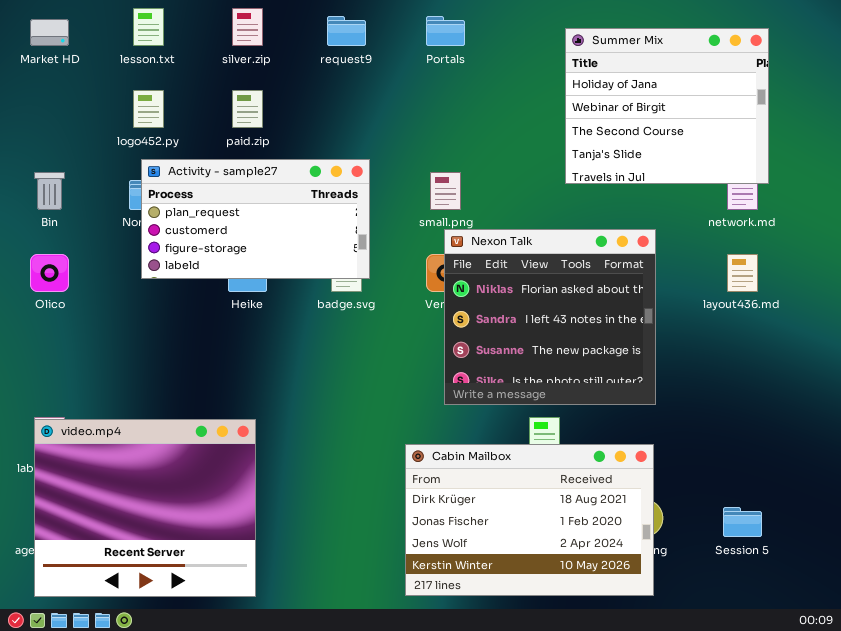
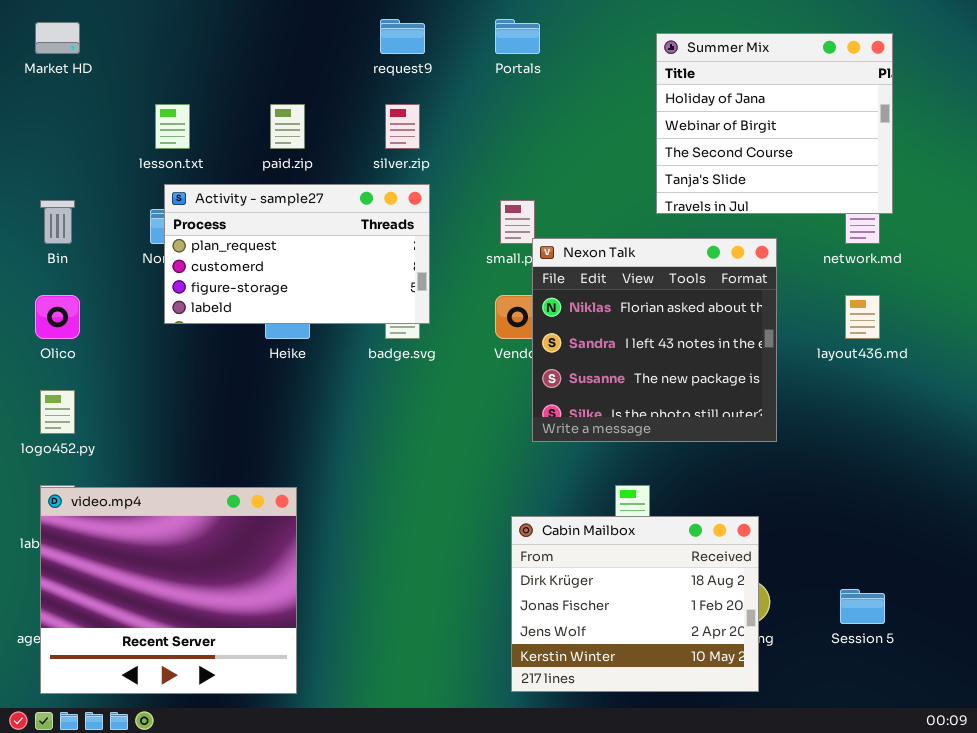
lesson.txt: [133,8,164,46] -> [155,104,190,149], moved
silver.zip: [232,8,263,46] -> [385,104,420,149], moved
logo452.py: [133,90,164,128] -> [40,390,75,434], moved
Nexon Talk: [444,229,656,405] -> [532,238,777,442], moved
Cabin Mailbox: [405,444,654,596] -> [511,516,759,692], resized

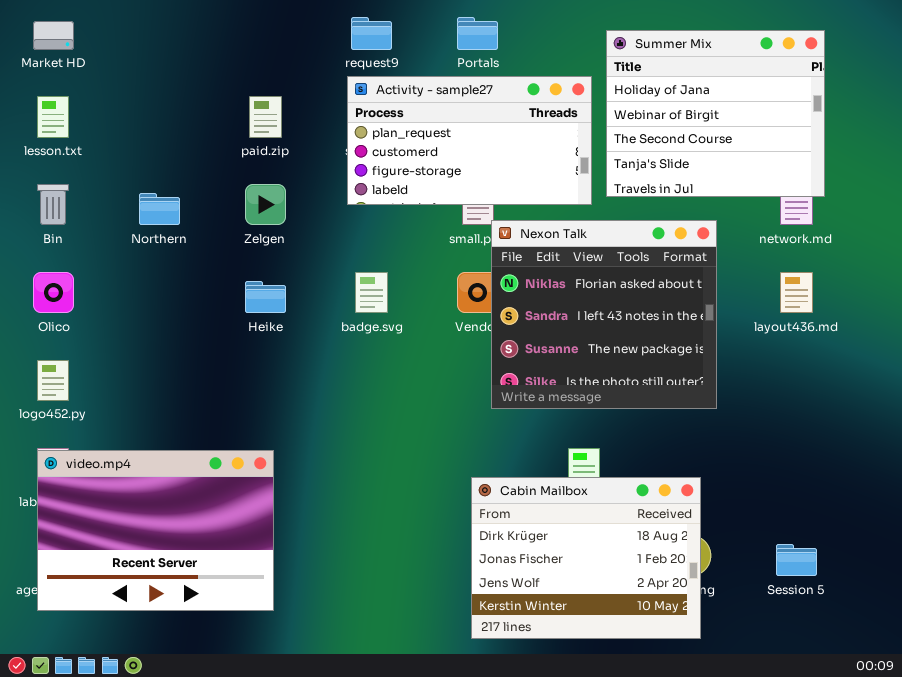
lesson.txt: [155,104,190,149] -> [37,96,69,138], moved
Activity - sample27: [164,184,430,324] -> [347,76,592,205], moved
video.mp4: [40,487,297,694] -> [37,450,274,611], resized

